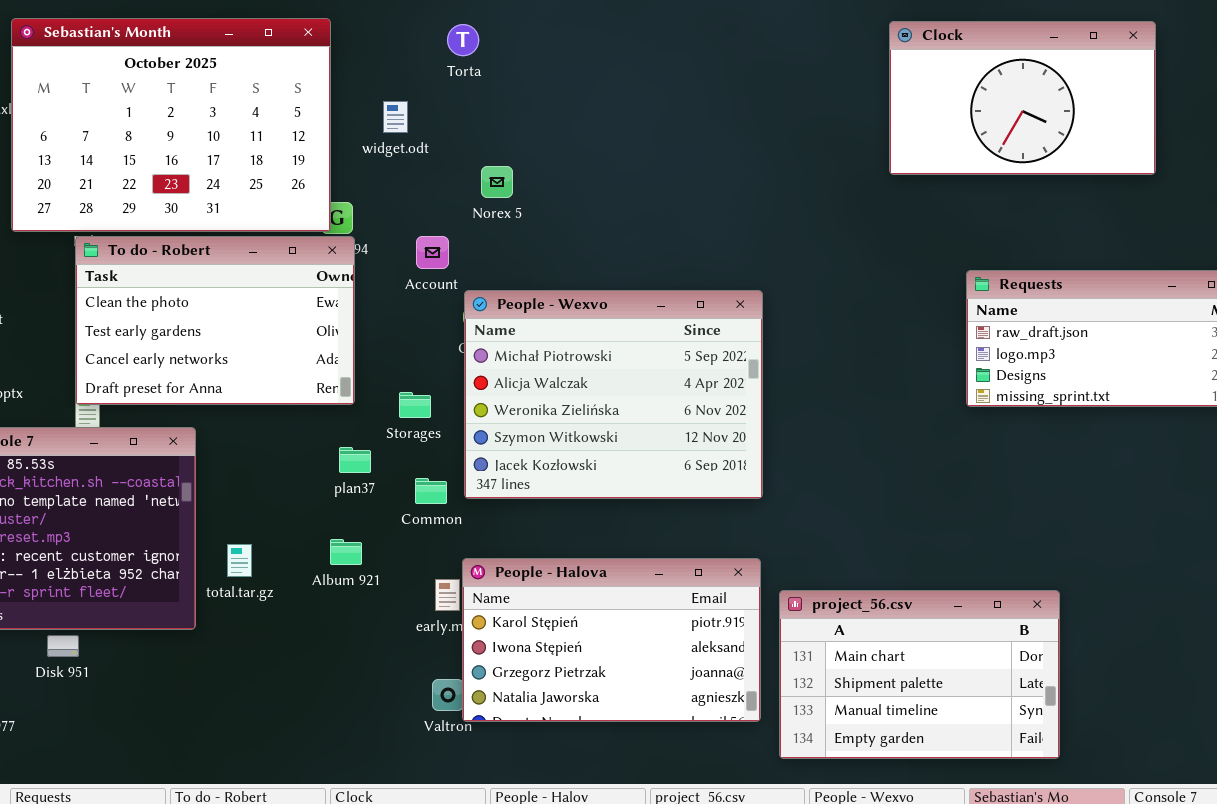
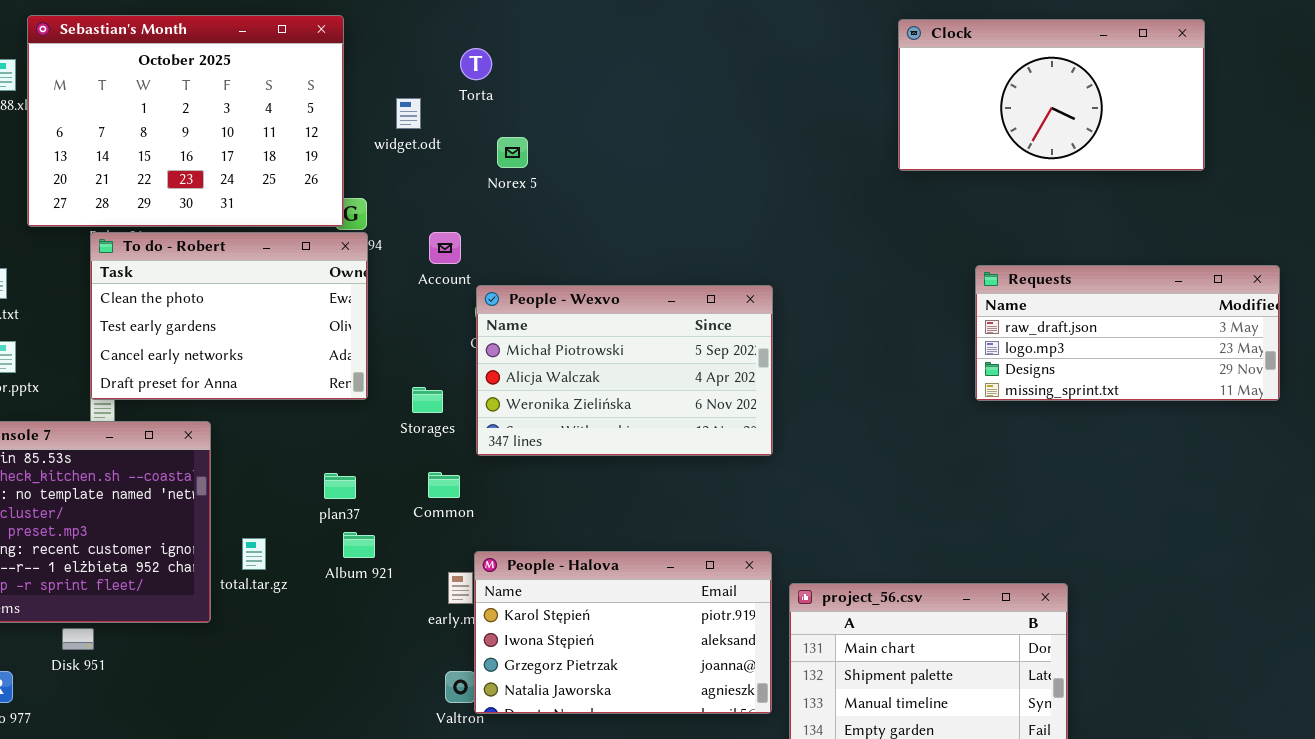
Clock: [889,21,1156,175] -> [898,19,1205,171], resized
Torta: [447,24,479,56] -> [460,48,492,80], moved
Norex 5: [481,166,513,198] -> [497,137,528,168], moved
People - Wexvo: [464,290,763,499] -> [476,285,773,456], resized
plan37: [339,447,371,473] -> [324,473,356,499], moved

